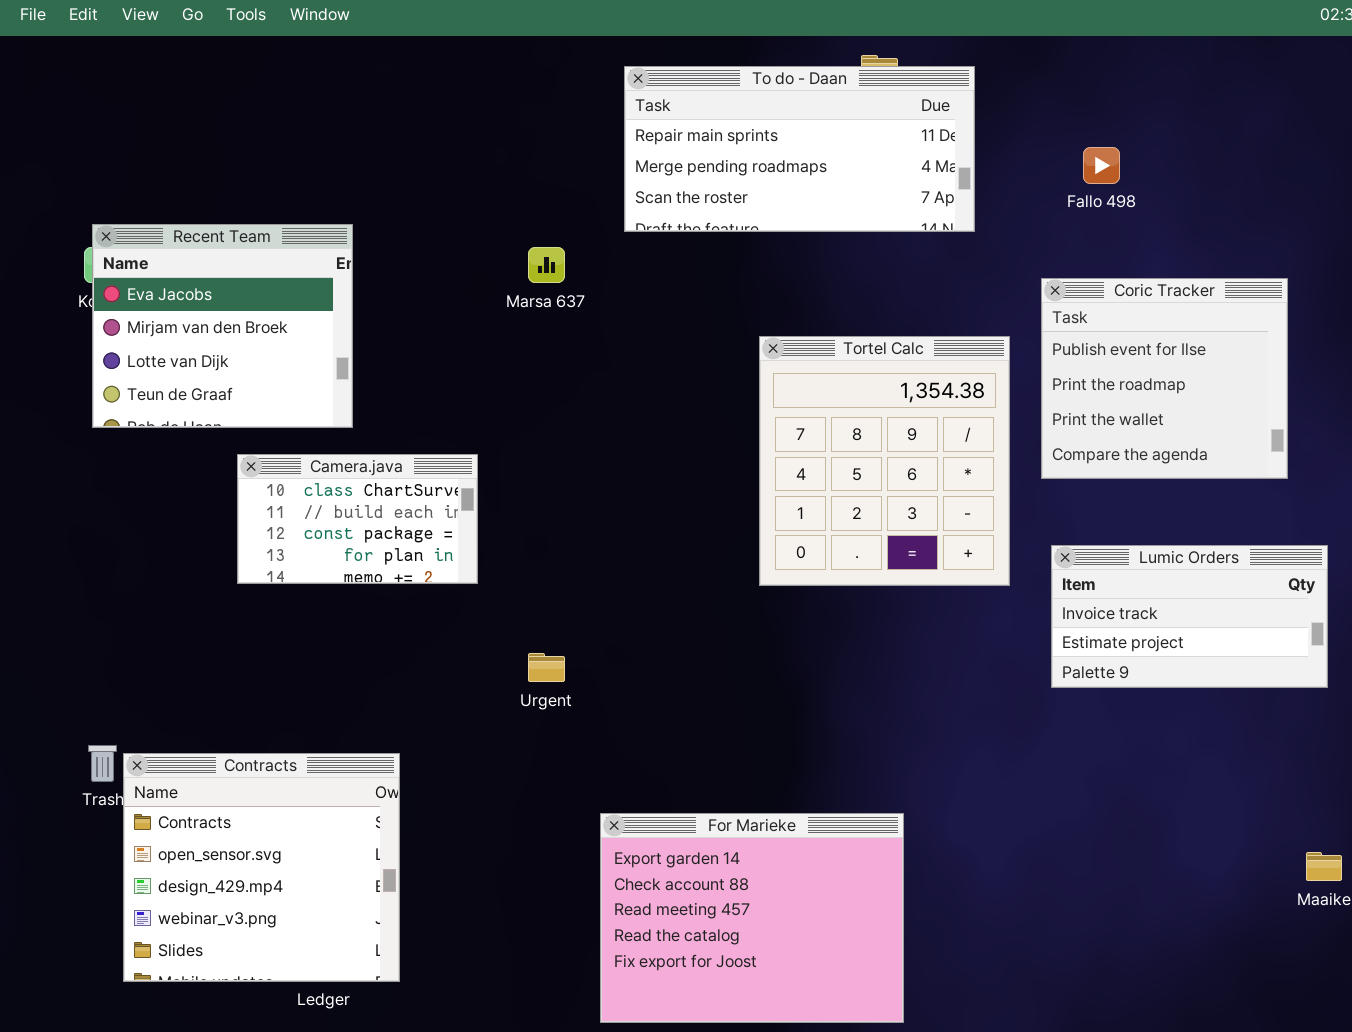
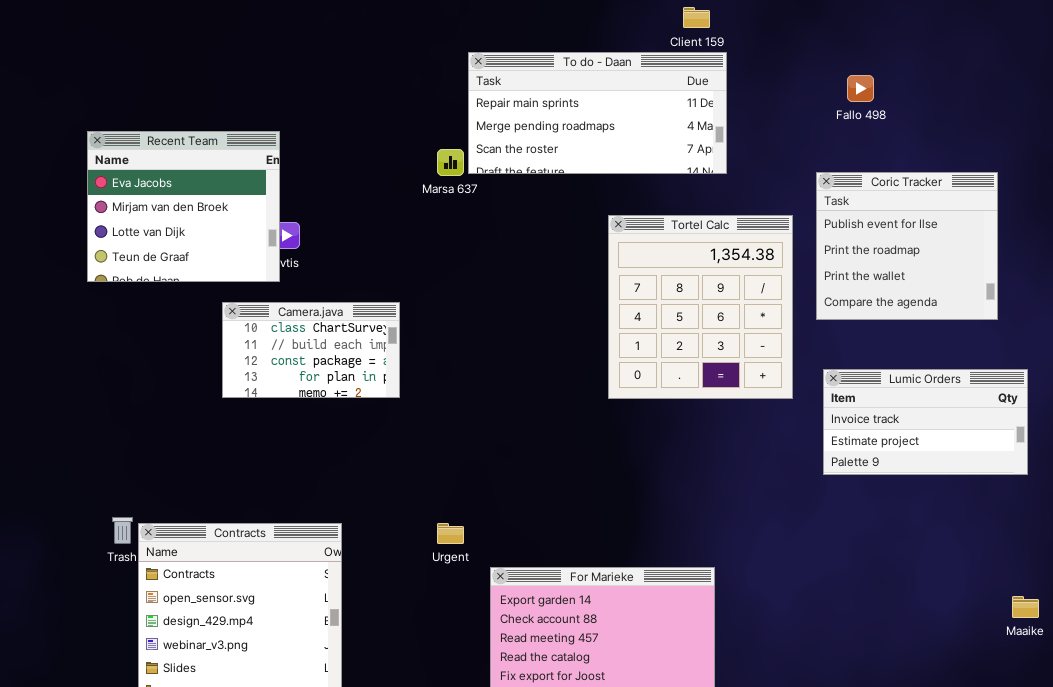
To do - Daan: [624,66,975,232] -> [468,52,727,174], moved
Recent Team: [92,224,353,428] -> [87,131,280,282], moved
Urgent: [528,653,565,682] -> [437,523,464,544], moved

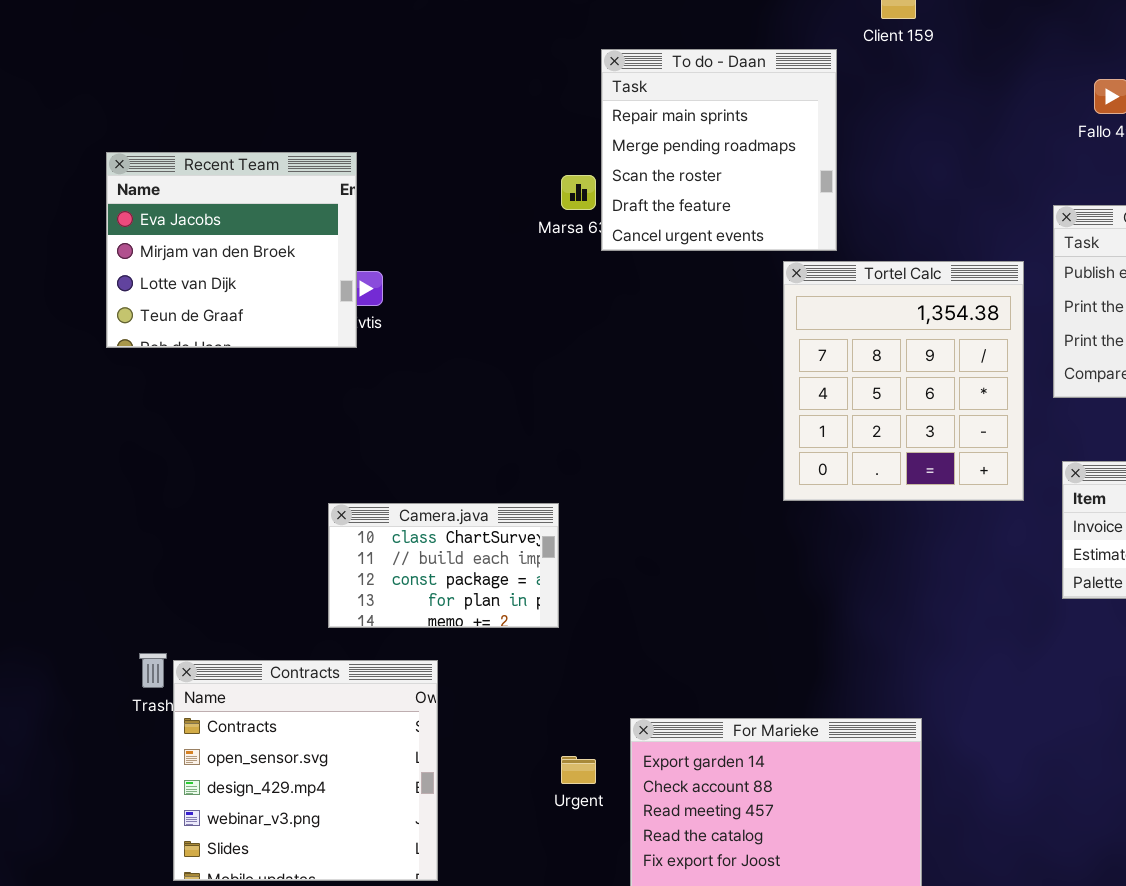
To do - Daan: [468,52,727,174] -> [601,49,837,251], resized
Camera.java: [222,302,400,398] -> [328,503,559,628], moved
Urgent: [437,523,464,544] -> [561,756,596,784], moved

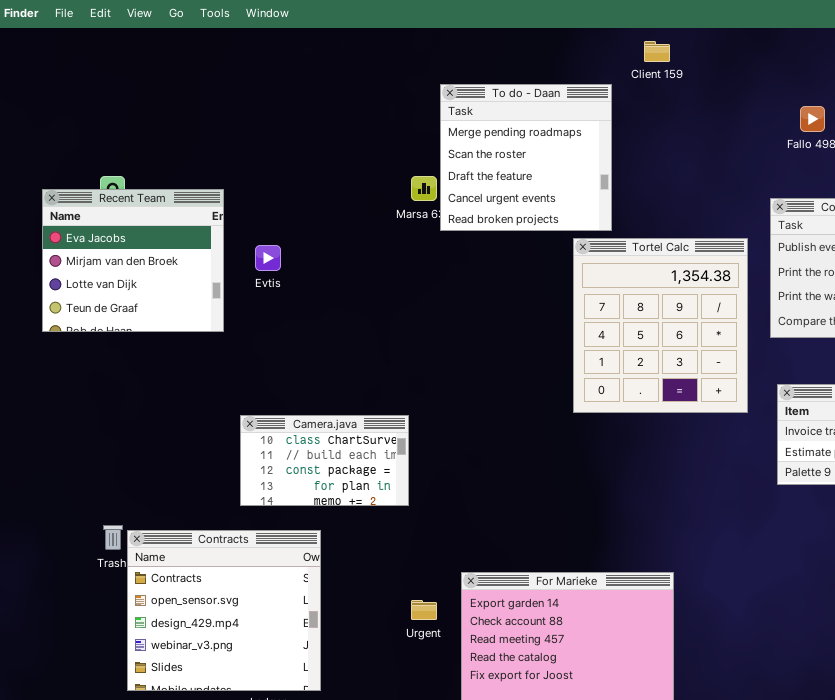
To do - Daan: [601,49,837,251] -> [440,84,612,231], scrolled down 1 row
Recent Team: [106,152,357,348] -> [42,189,224,332], moved

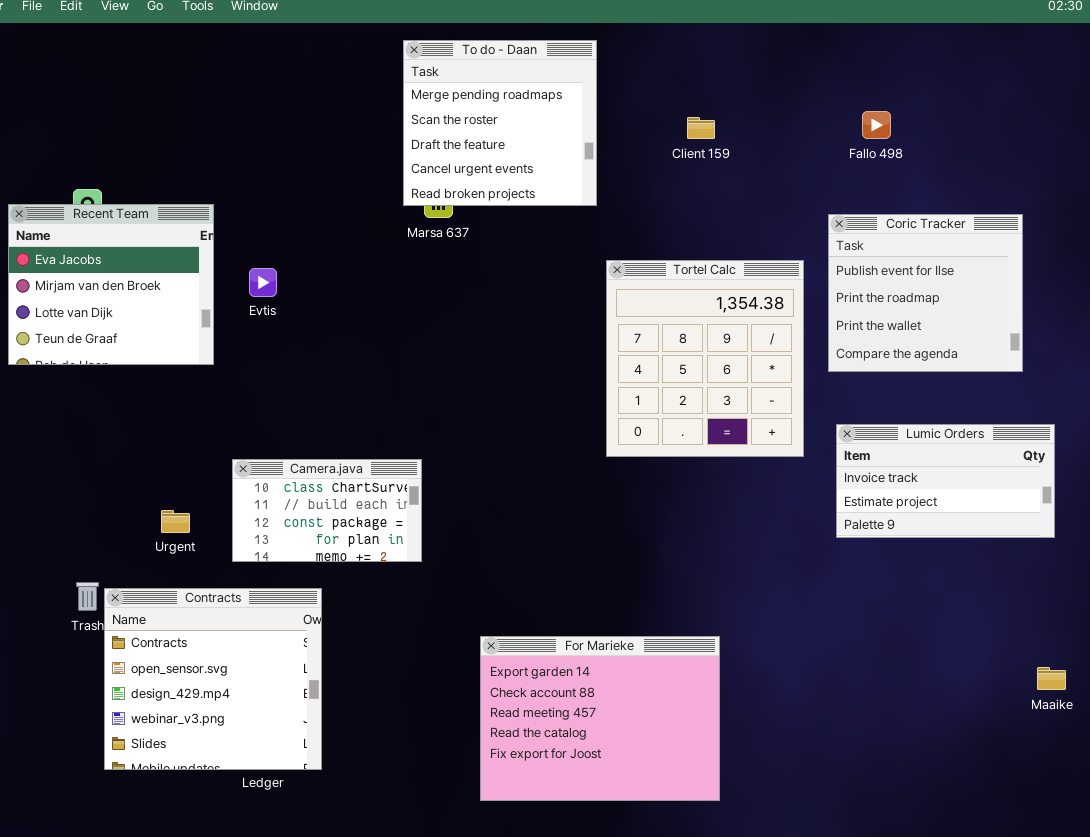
Client 159: [644,41,670,62] -> [687,117,715,139], moved
To do - Daan: [440,84,612,231] -> [403,40,597,206], moved
Urgent: [411,600,437,620] -> [161,510,190,533], moved

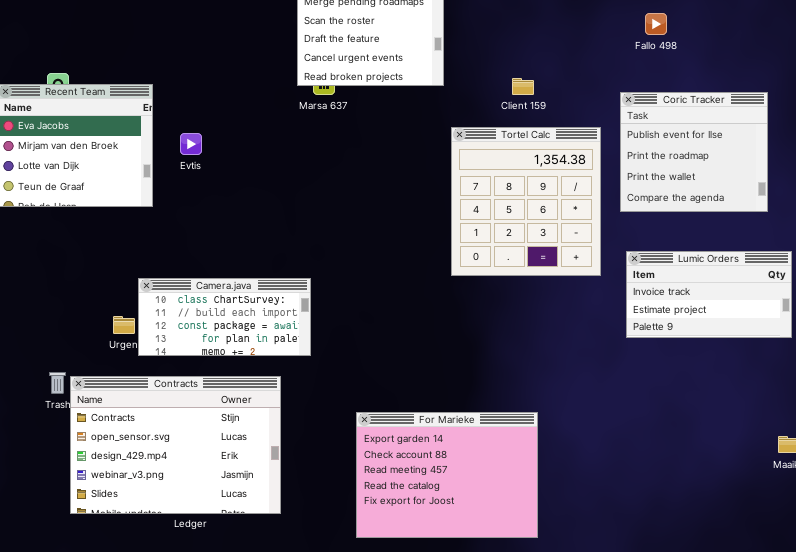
Client 159: [687,117,715,139] -> [512,78,534,95], moved
Camera.java: [232,459,422,562] -> [138,278,311,356], resized
Contracts: [104,588,322,770] -> [70,376,281,514], resized

